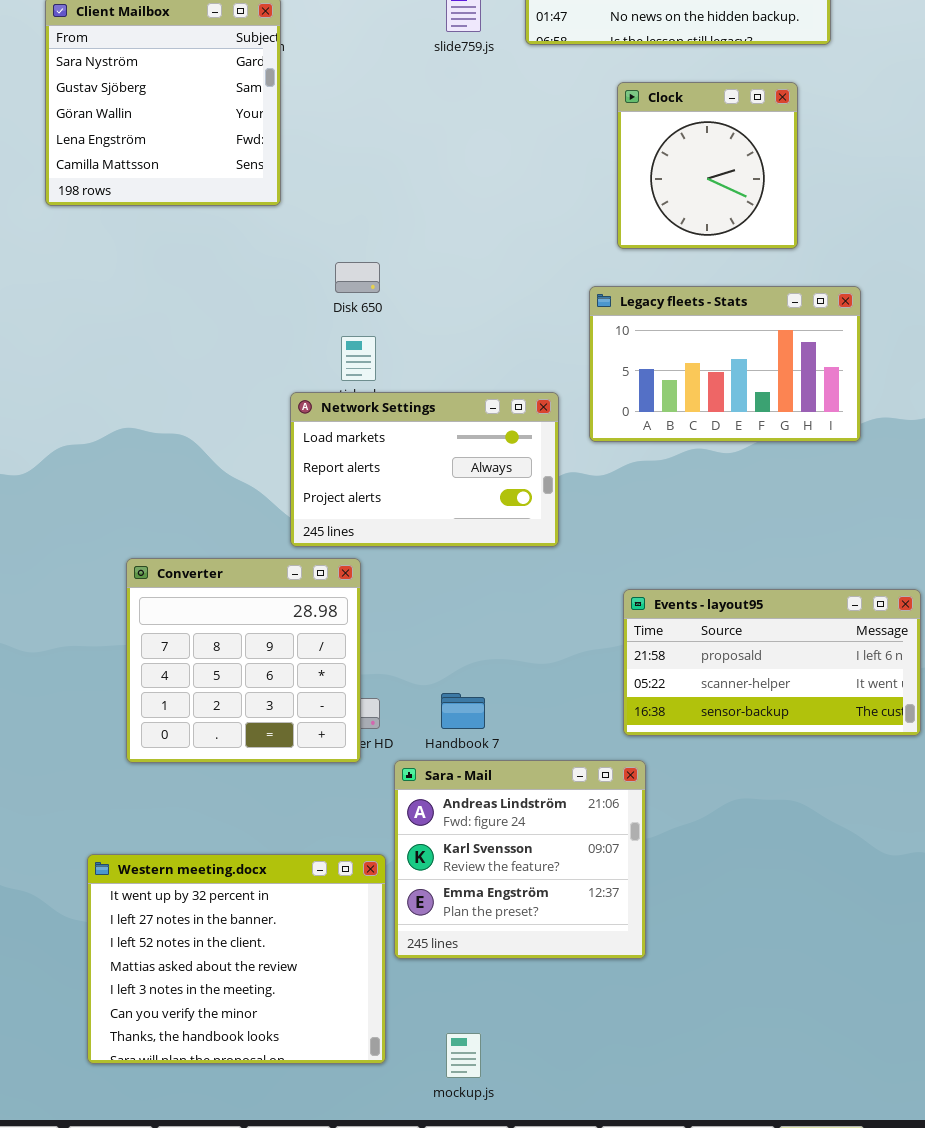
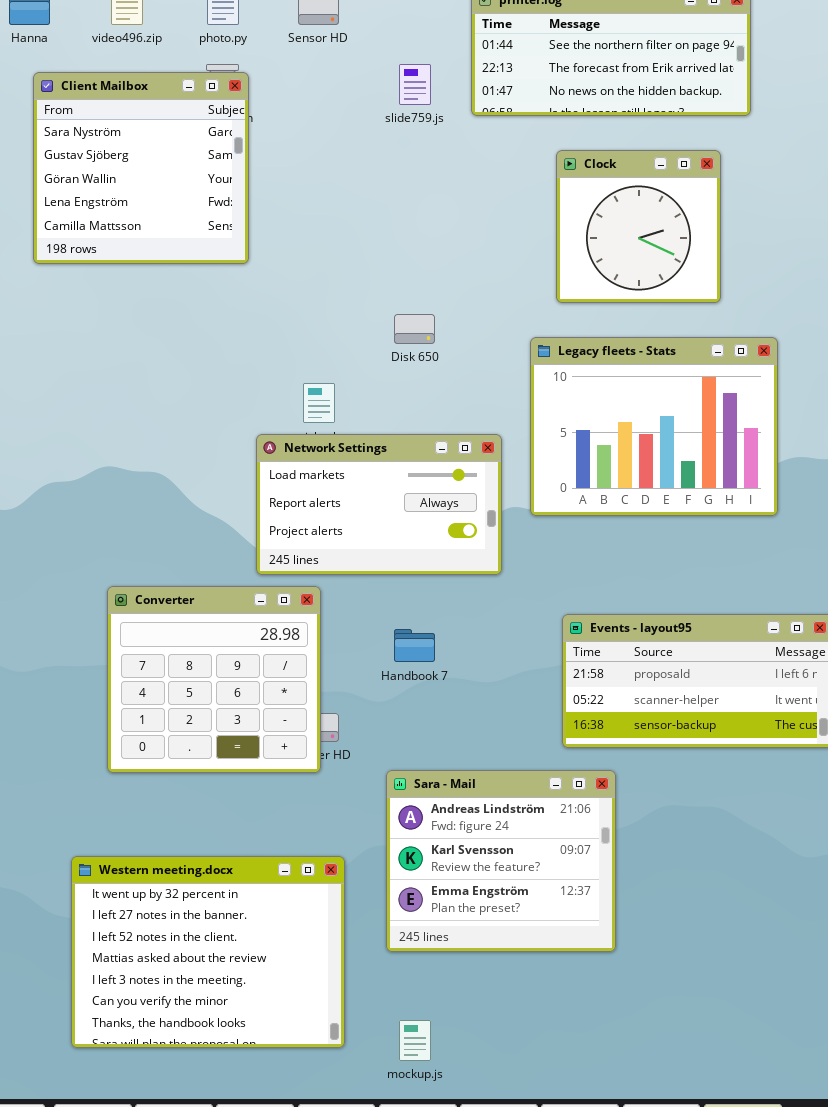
Disk 650: [335,262,380,293] -> [394,314,435,344], moved
Legacy fleets - Stats: [589,286,861,442] -> [530,337,778,516], resized
Handbook 7: [441,693,485,729] -> [394,629,435,662], moved
Sara - Mail: [394,760,646,959] -> [386,770,616,952], moved

